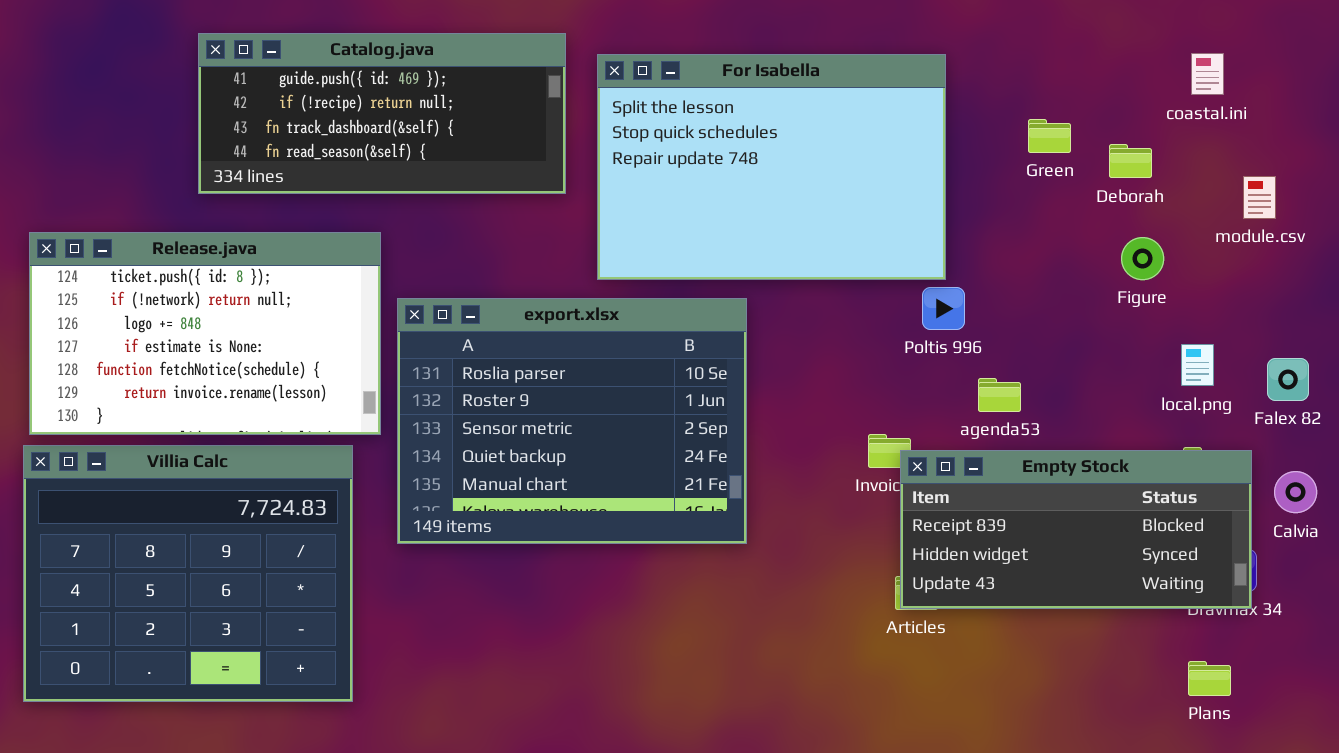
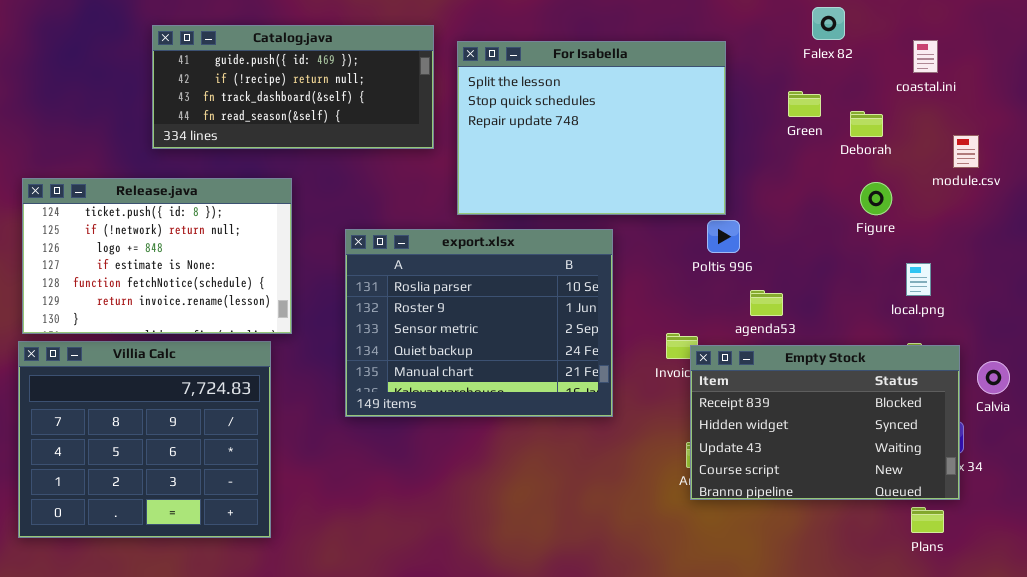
export.xlsx: [397,298,747,544] -> [345,229,613,417], moved
Falex 82: [1267,358,1309,401] -> [812,7,845,40], moved
Empty Stock: [900,450,1252,609] -> [690,345,960,500], resized

